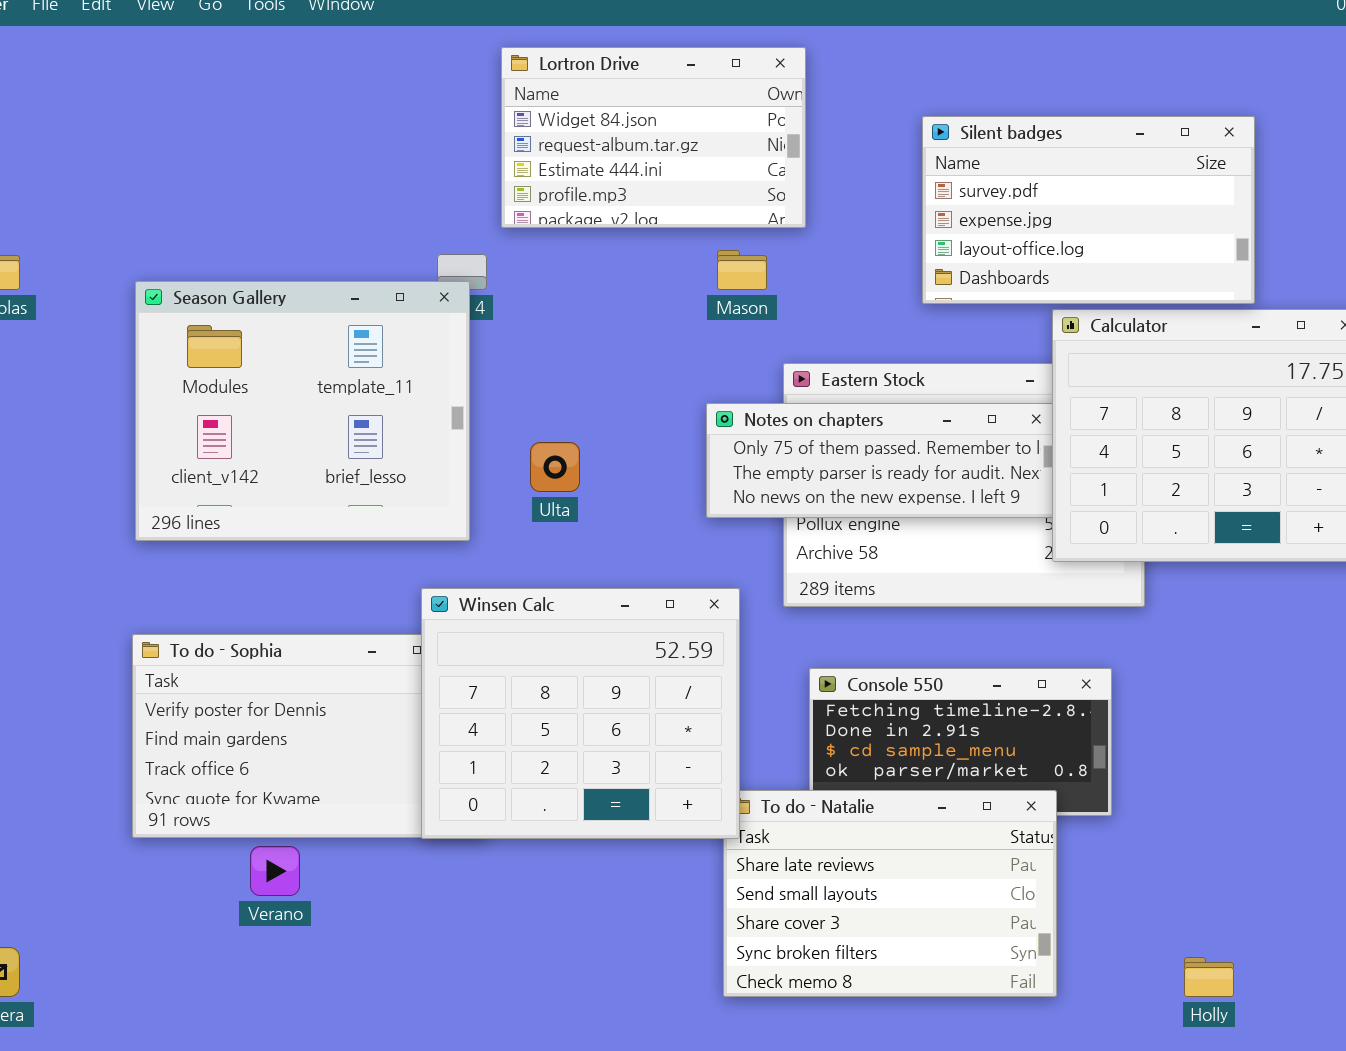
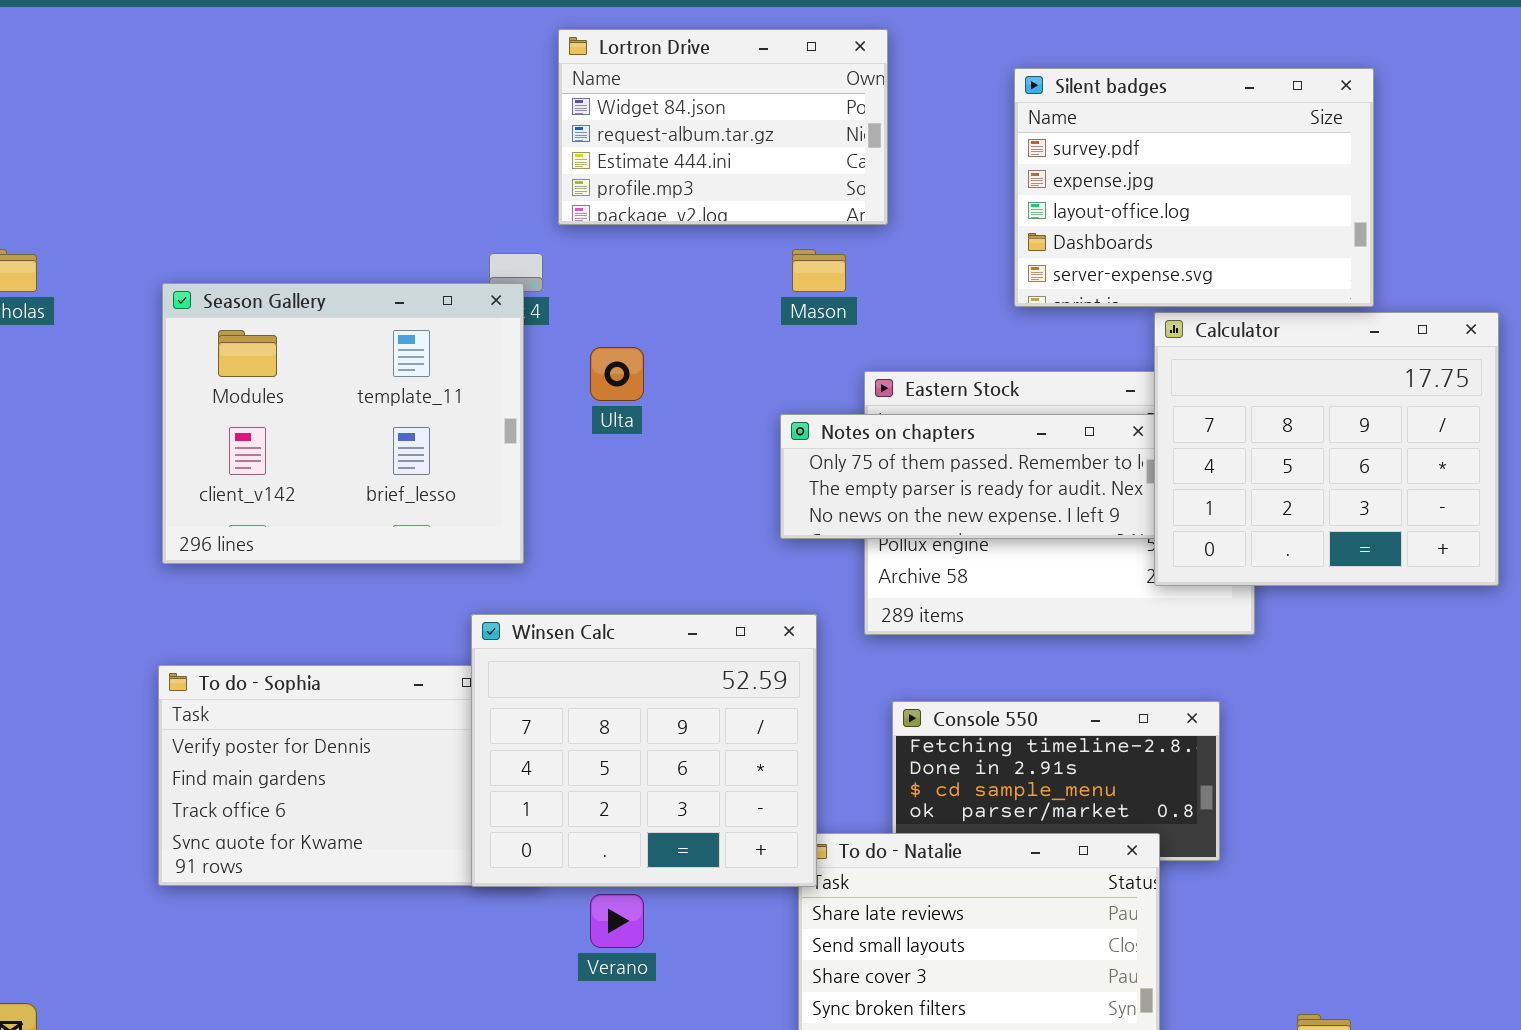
Silent badges: [922,116,1255,304] -> [1014,68,1374,307], resized
Ulta: [530,442,580,492] -> [590,347,644,401], moved
Verano: [250,846,300,896] -> [590,894,644,948], moved

